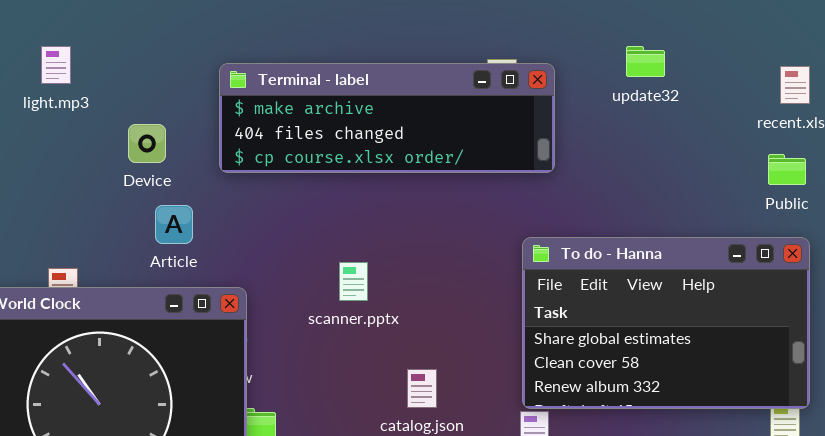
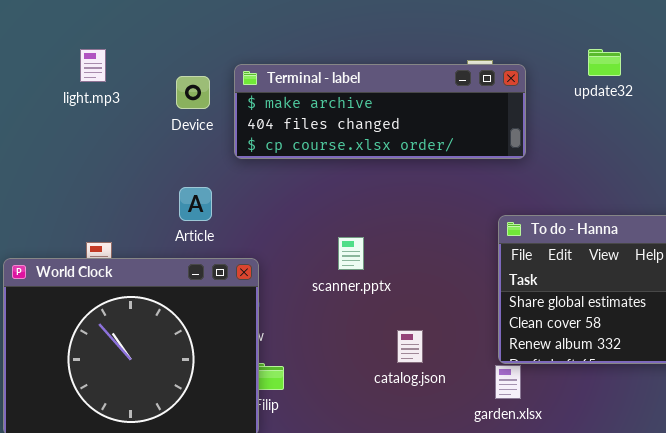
Device: [128,124,166,163] -> [176,76,210,109], moved

